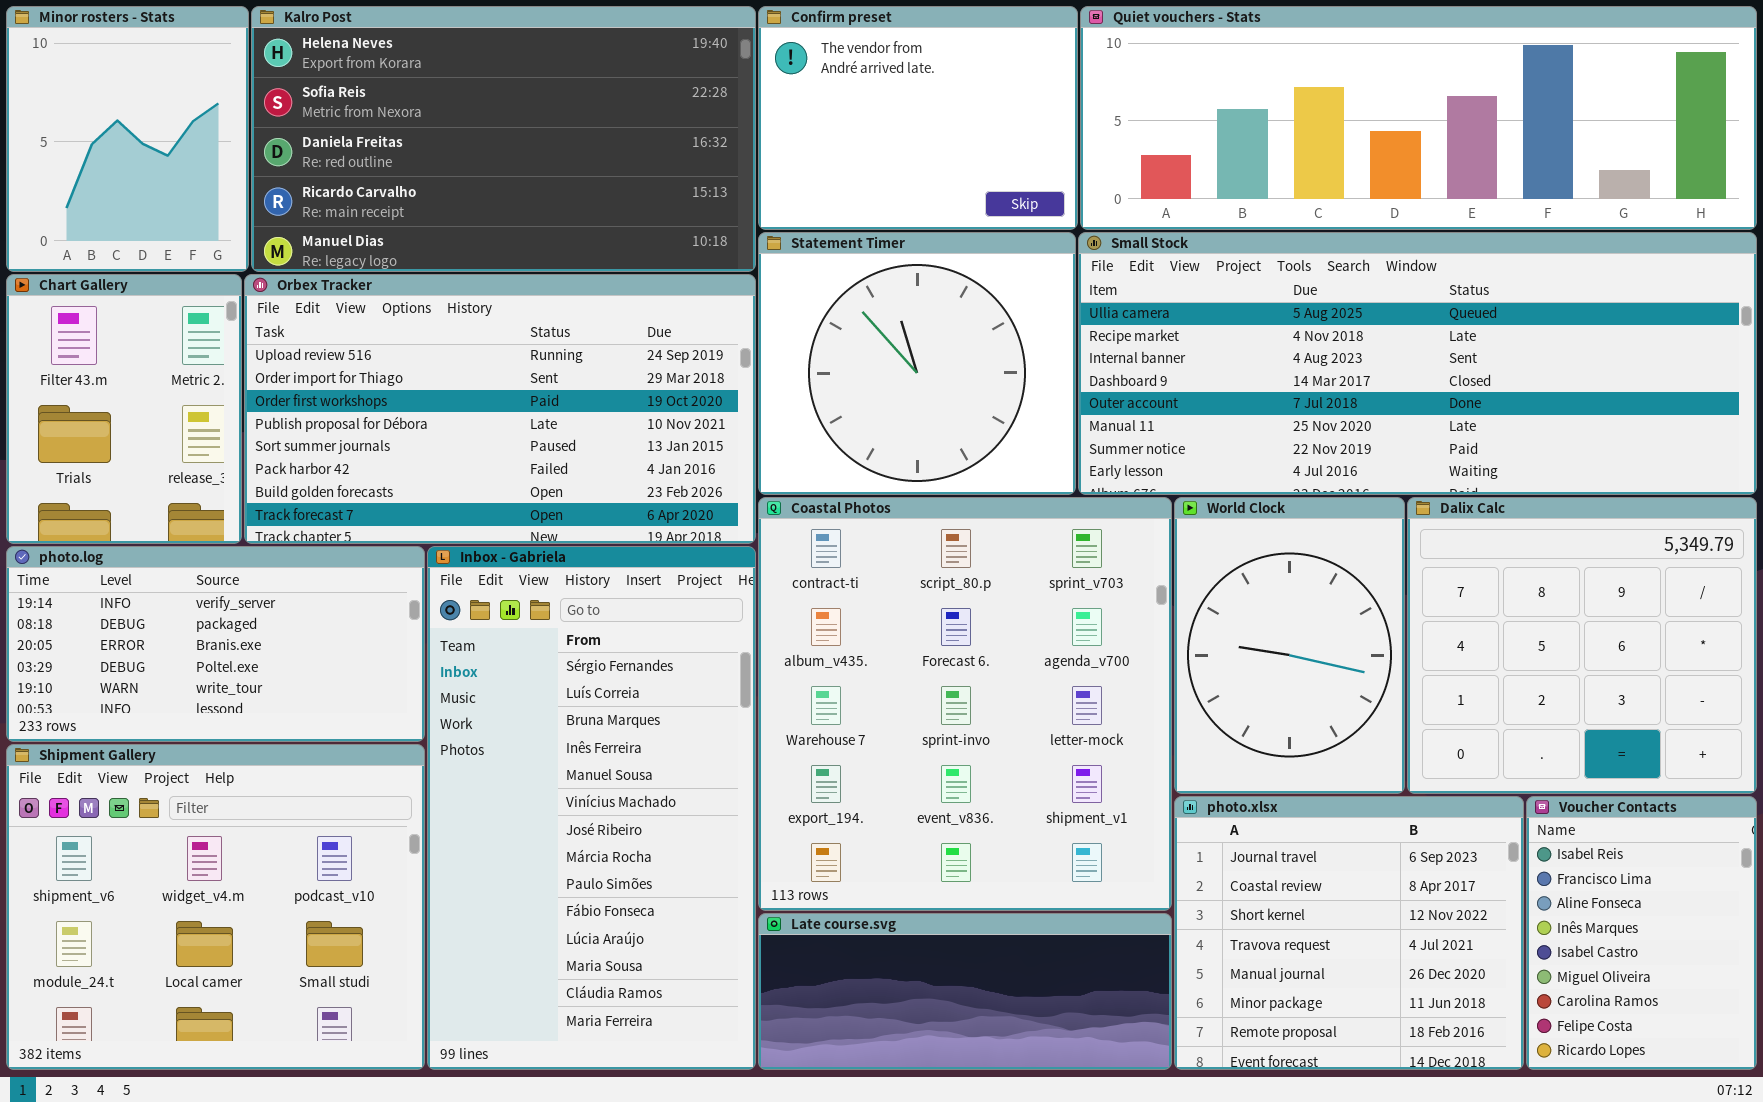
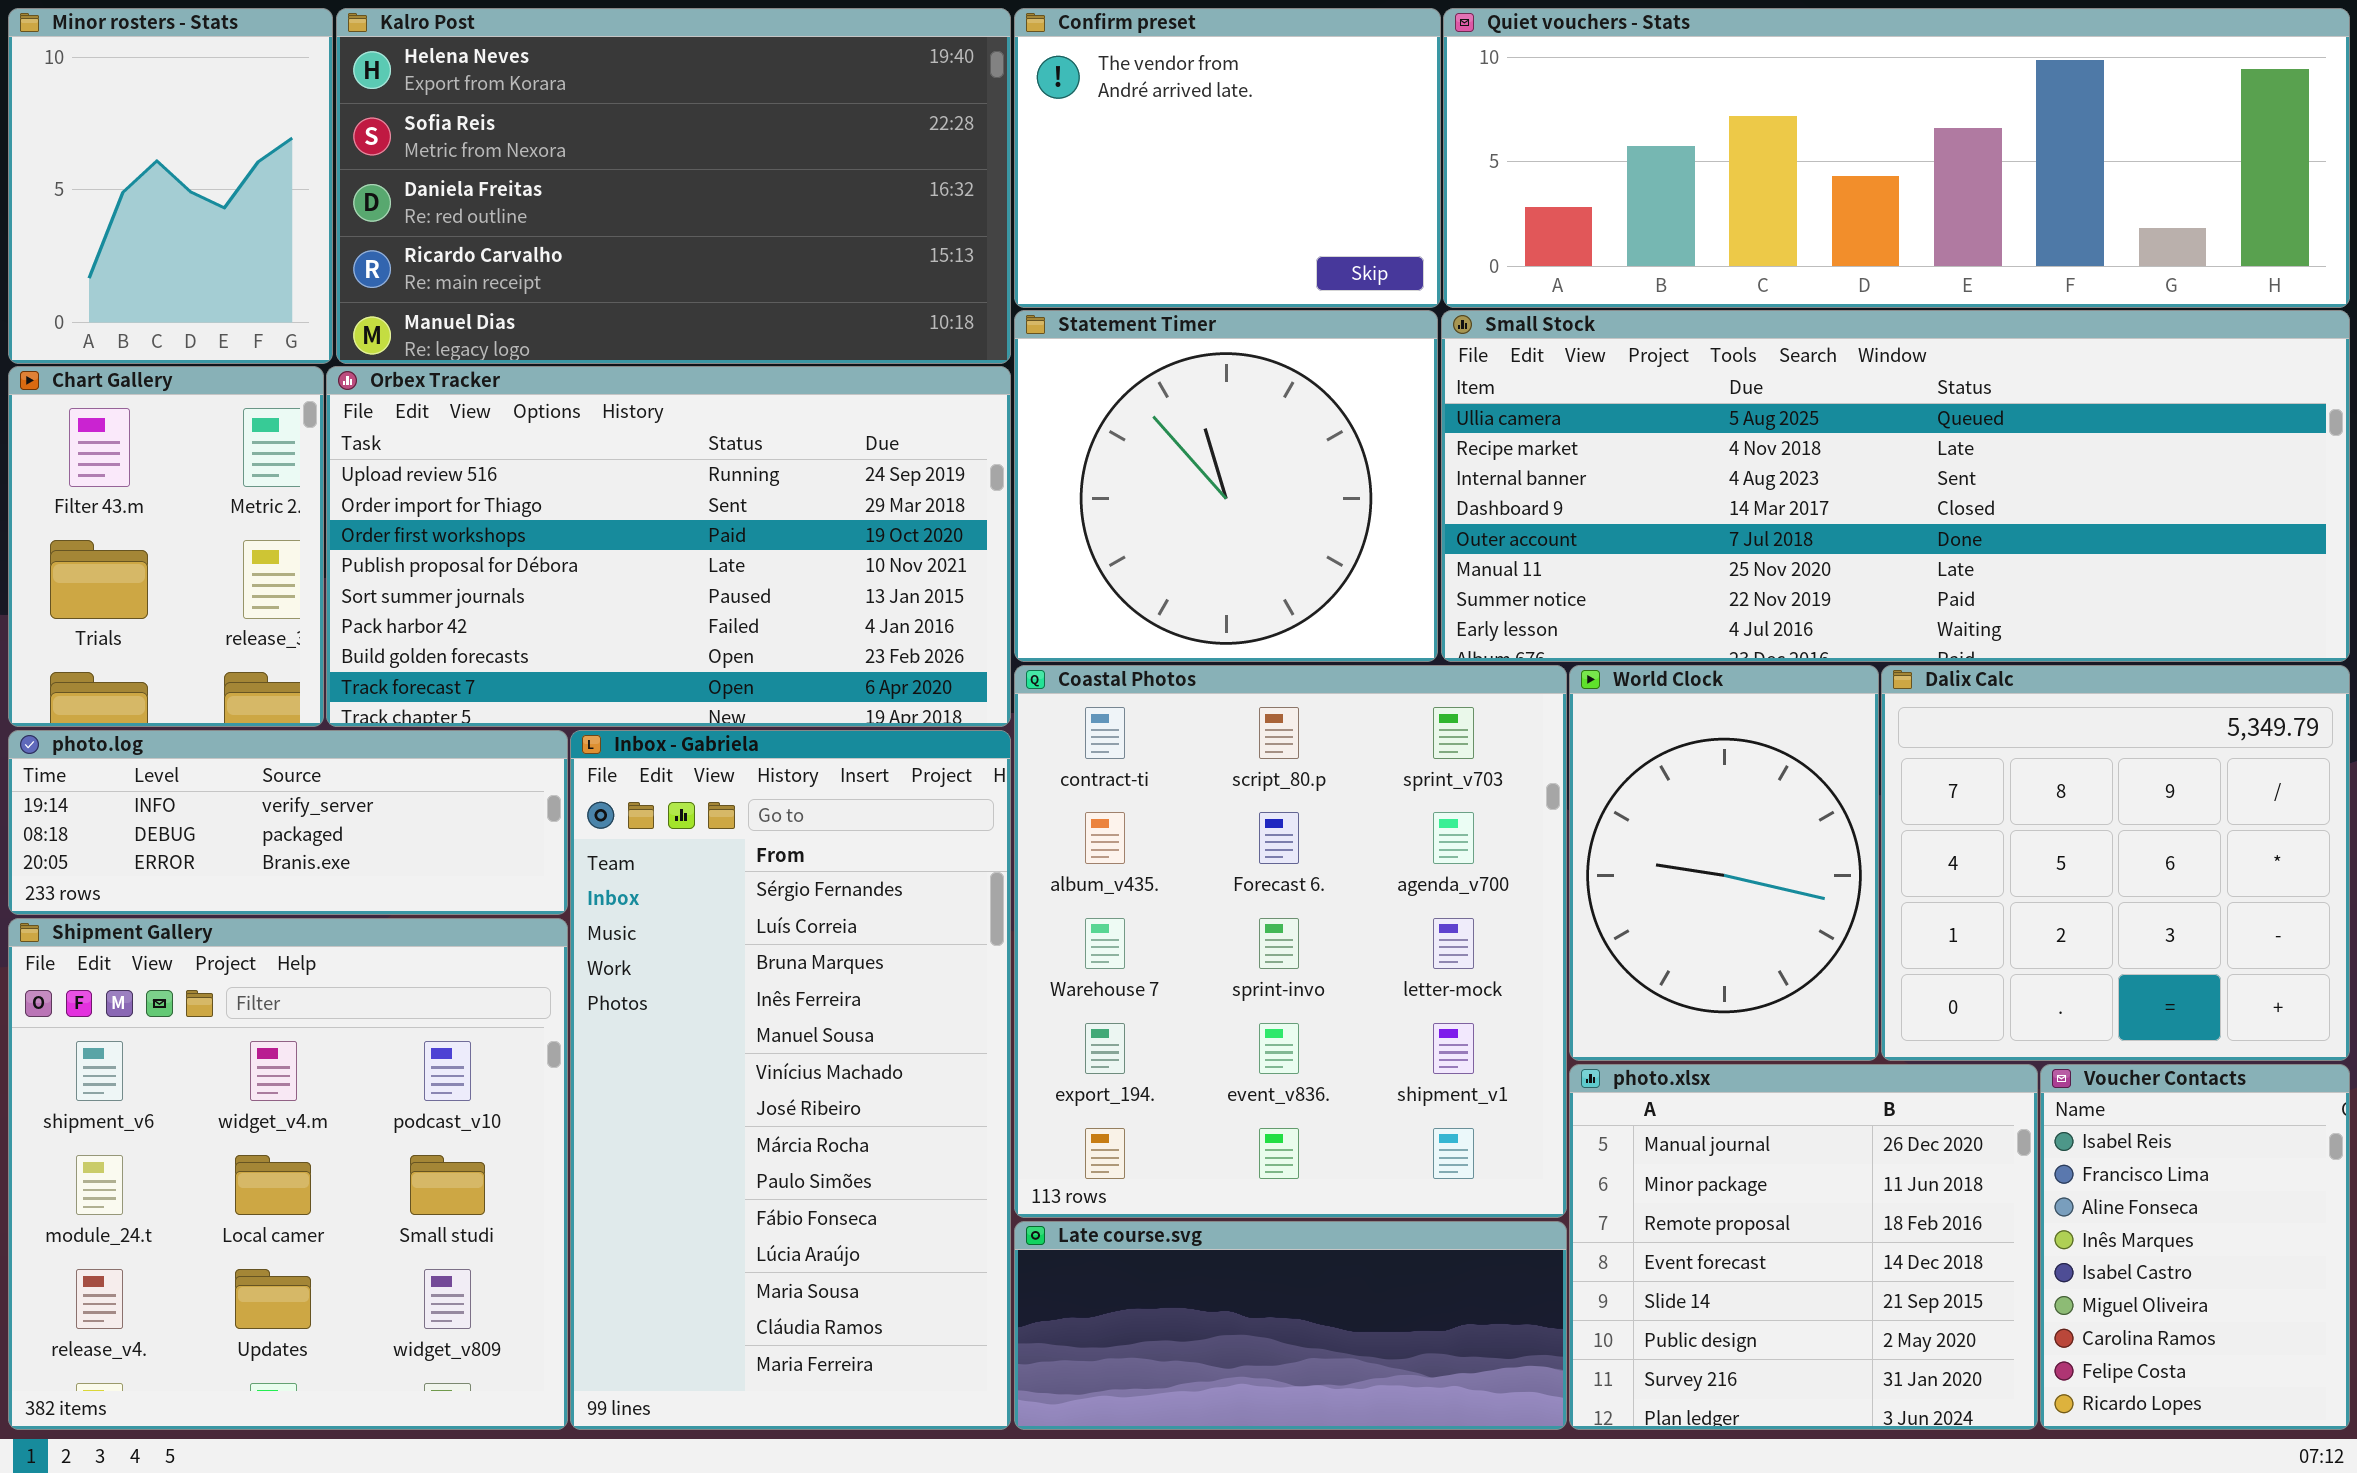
photo.log: [6,546,425,742] -> [8,730,568,915], resized
Shipment Gallery: [6,744,425,1070] -> [8,918,568,1430], resized
photo.xlsx: [1174,796,1524,1070] -> [1569,1064,2038,1430], scrolled down 4 rows

